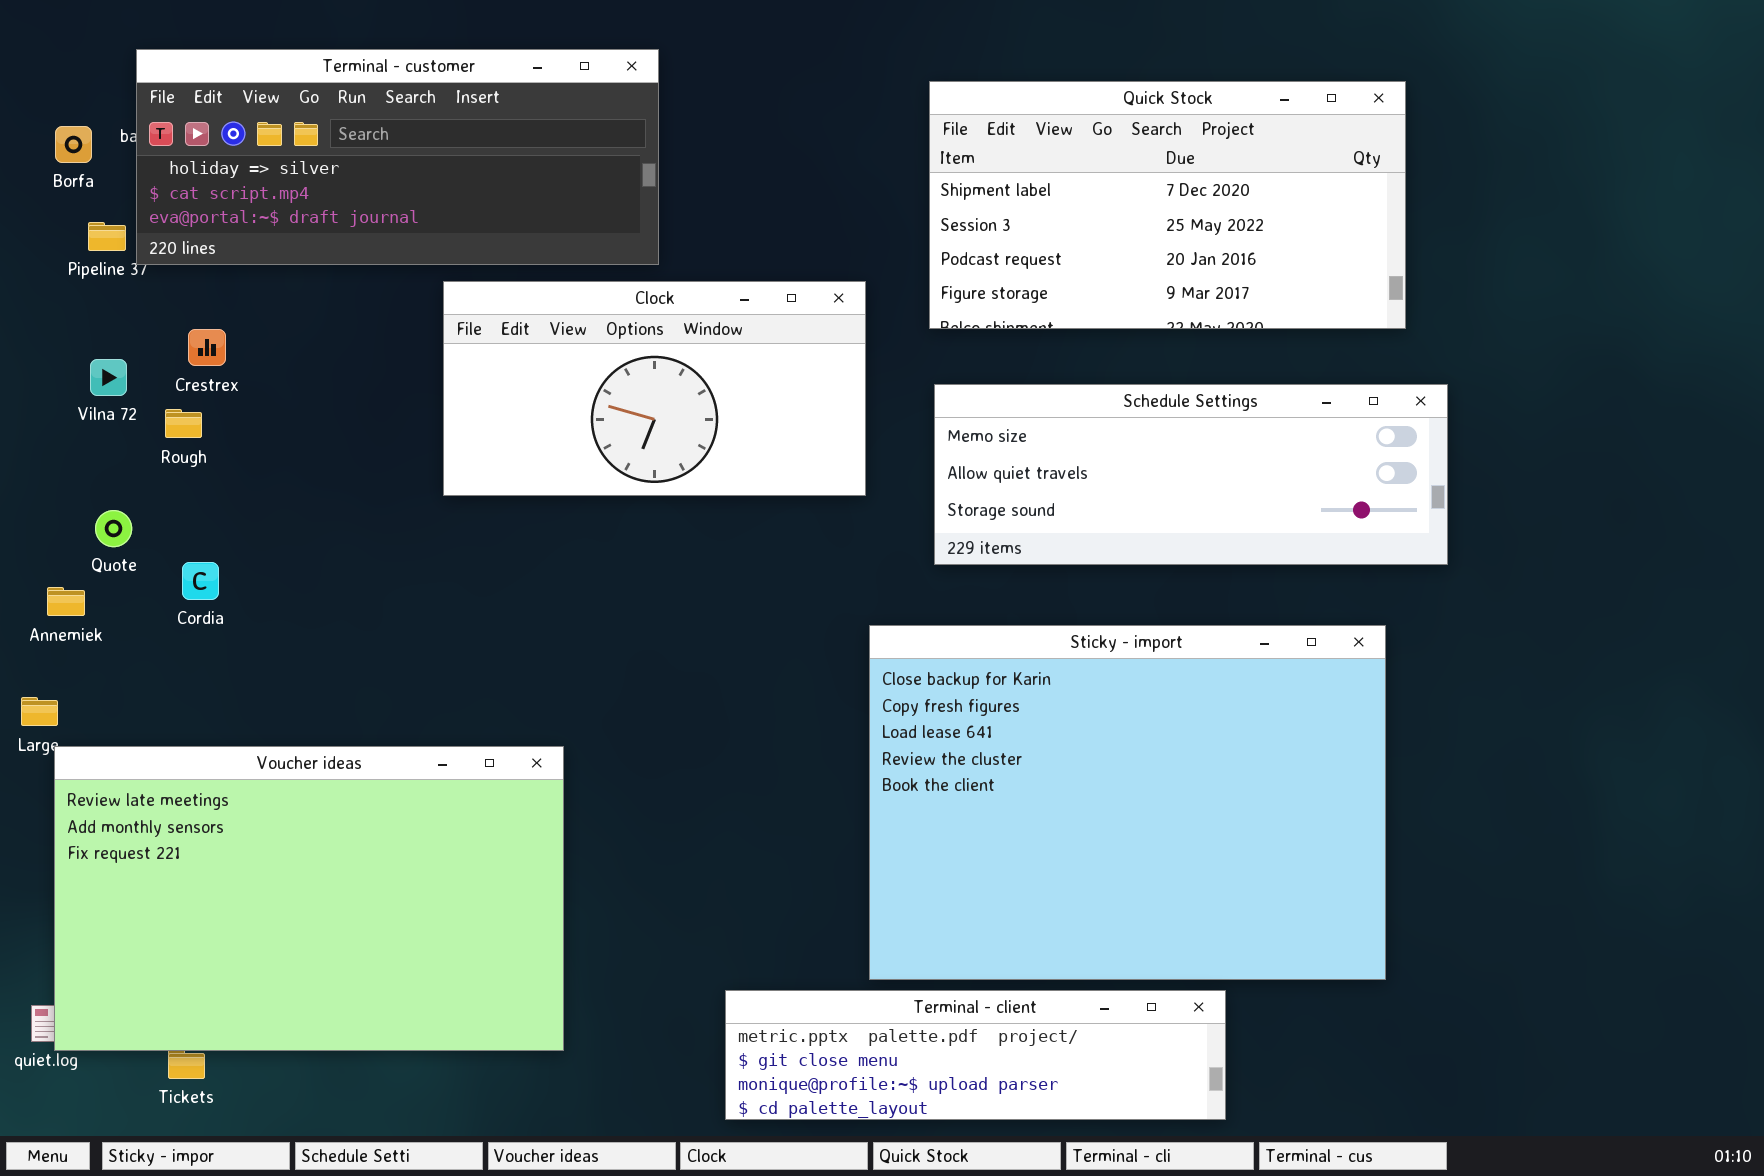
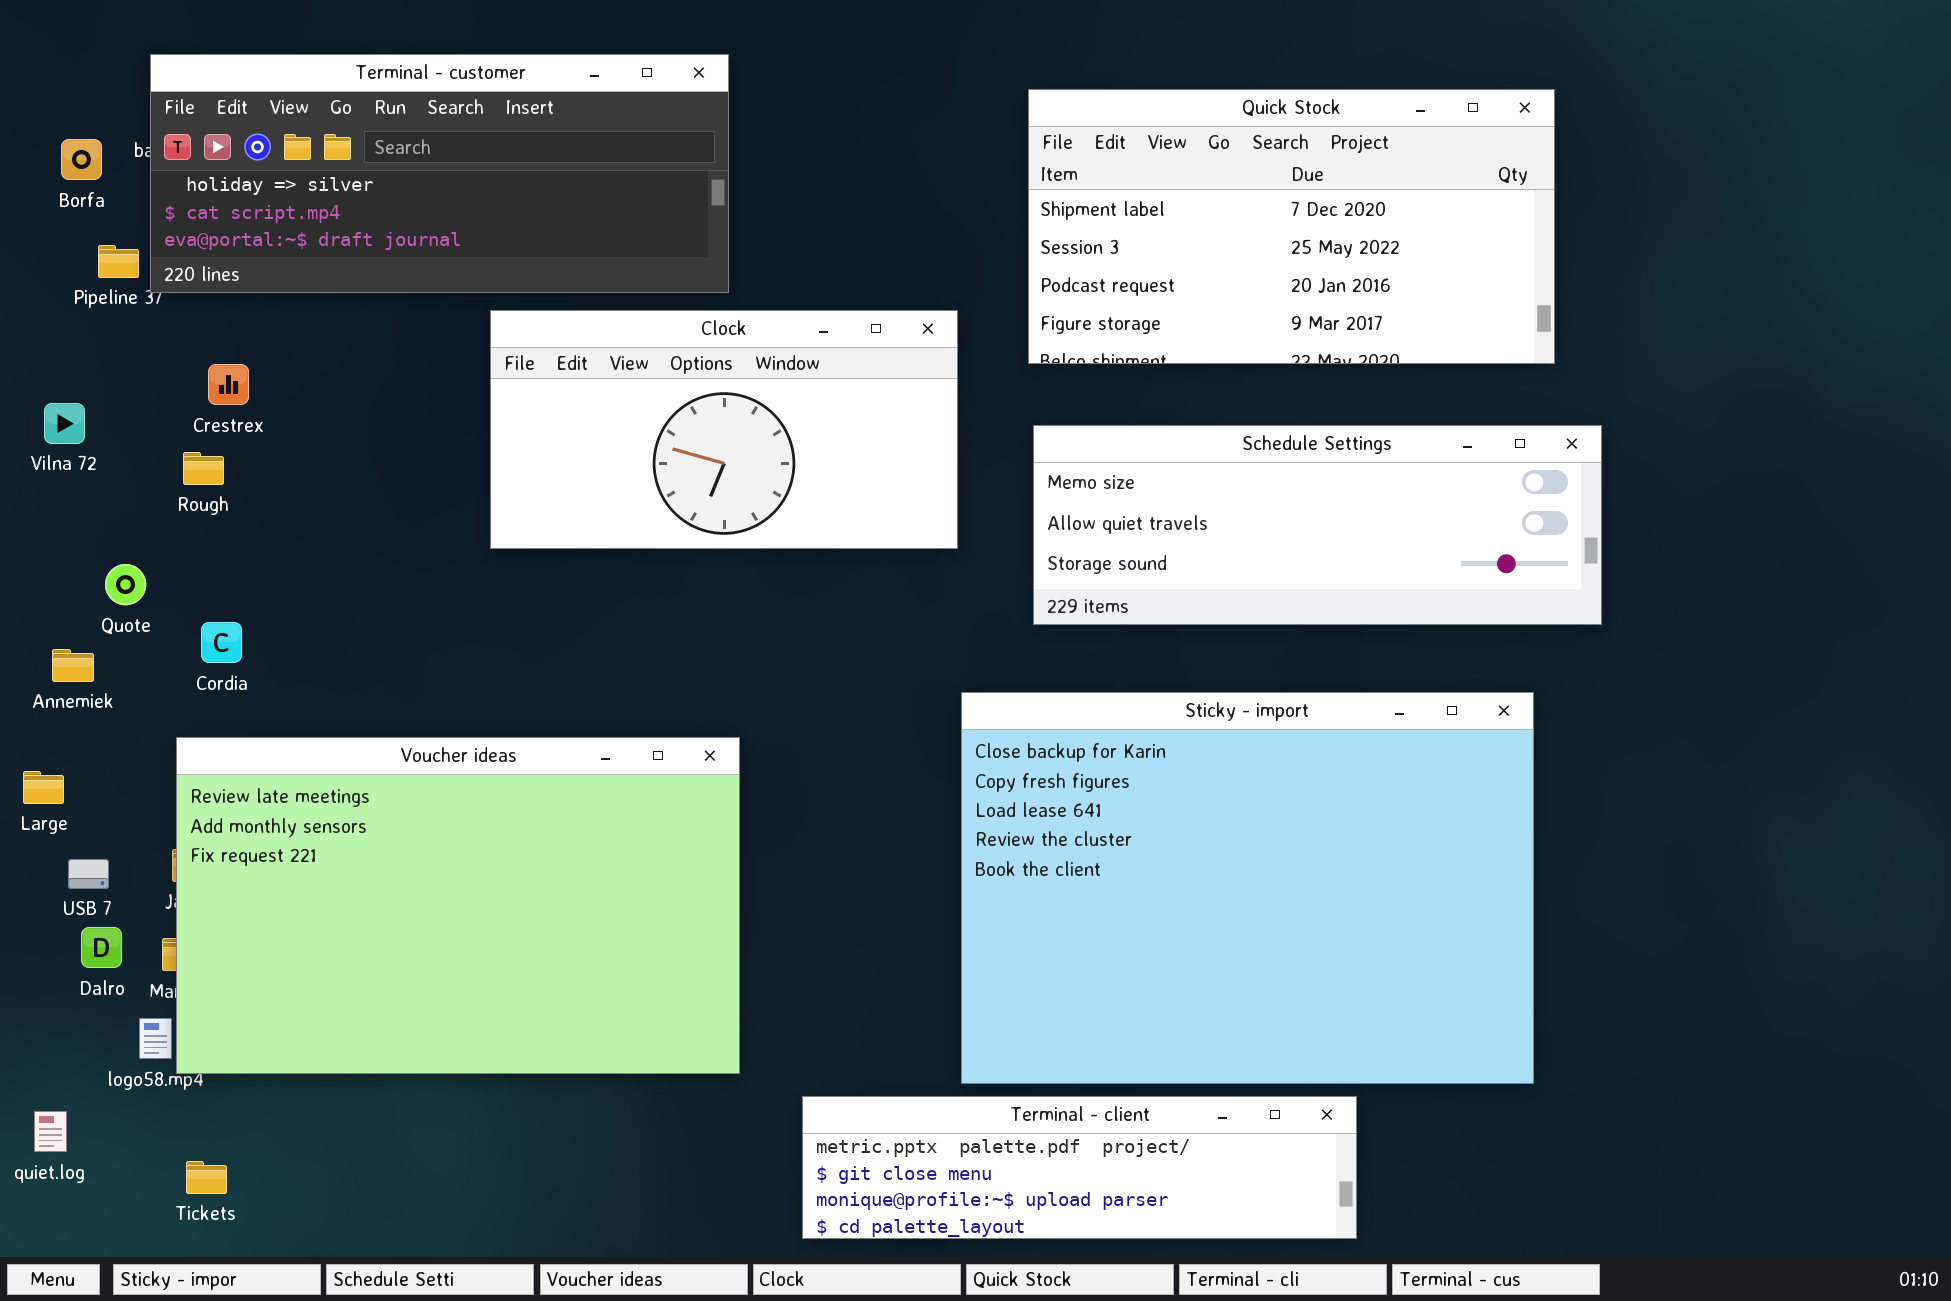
Vilna 72: [90,359,127,396] -> [44,403,85,444], moved
Voucher ideas: [54,746,564,1051] -> [176,737,740,1074], moved

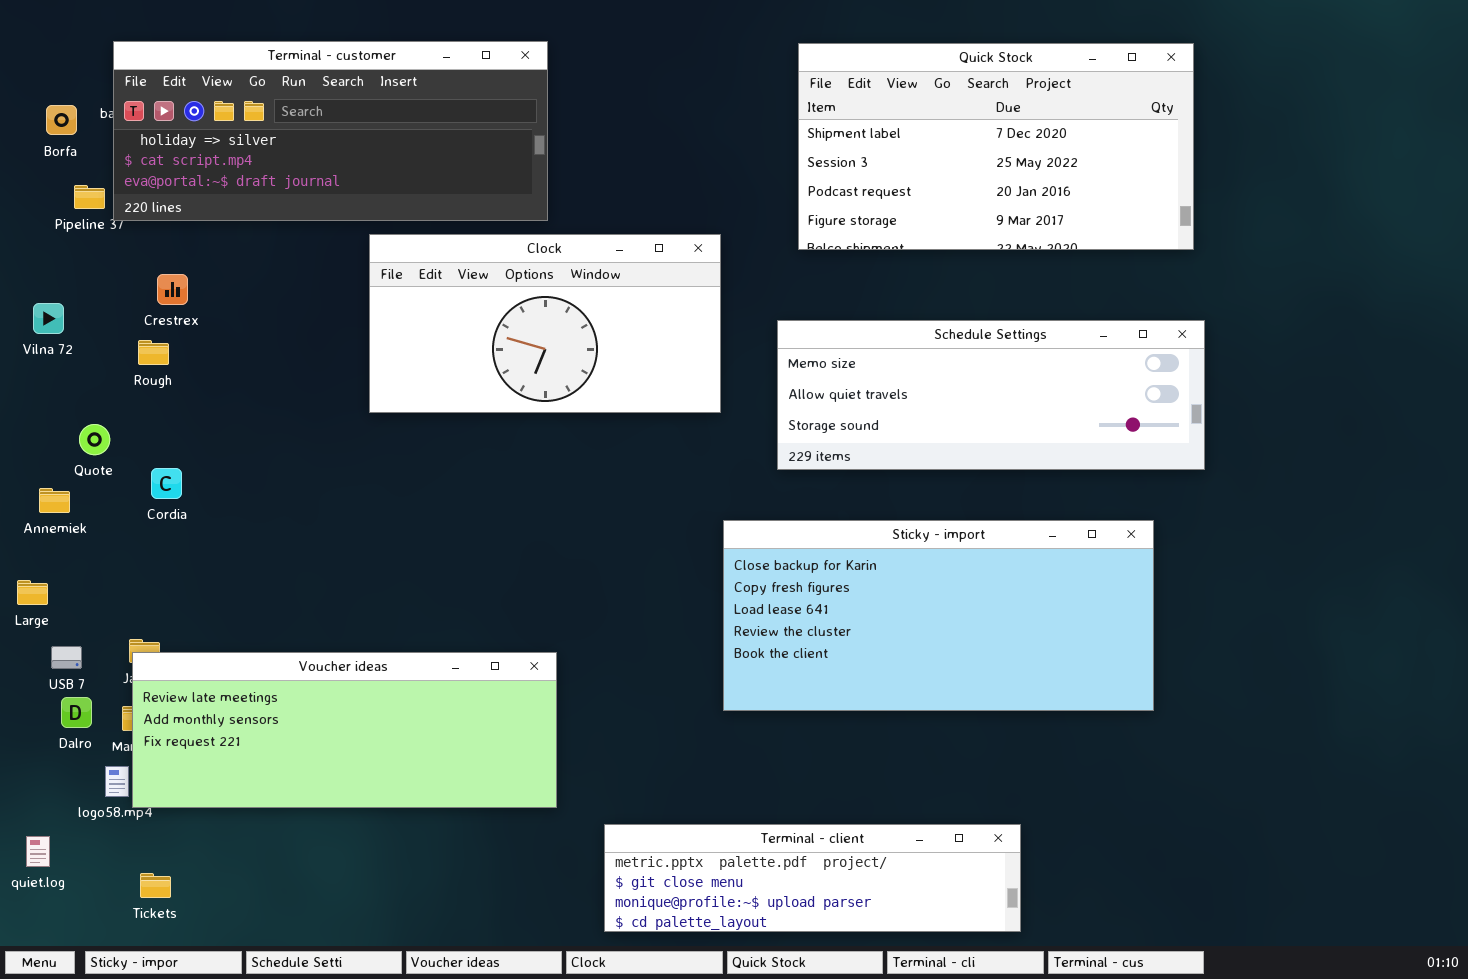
Quick Stock: [1028,89,1555,364] -> [798,43,1194,250], moved
Sticky - import: [961,692,1534,1084] -> [723,520,1154,711], resized
Voucher ideas: [176,737,740,1074] -> [132,652,557,808], resized

